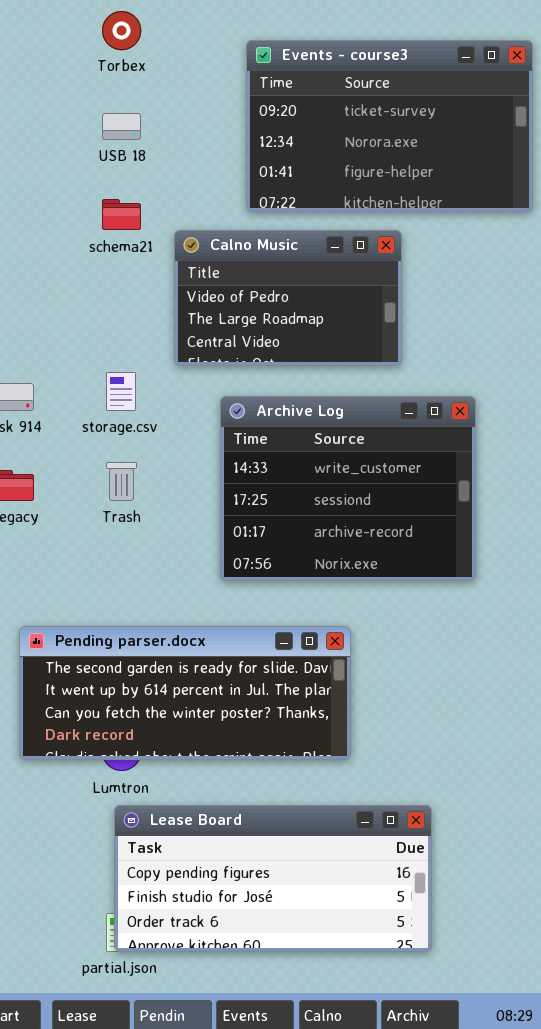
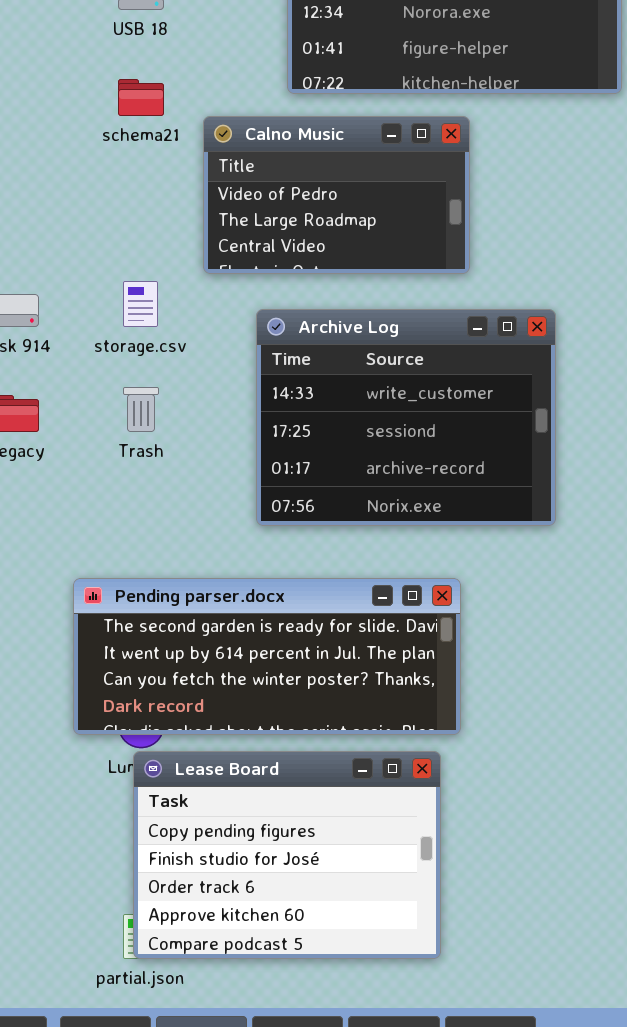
Pending parser.docx: [19,626,351,760] -> [73,578,461,735], moved
Lease Board: [114,805,432,952] -> [133,751,441,959], resized

